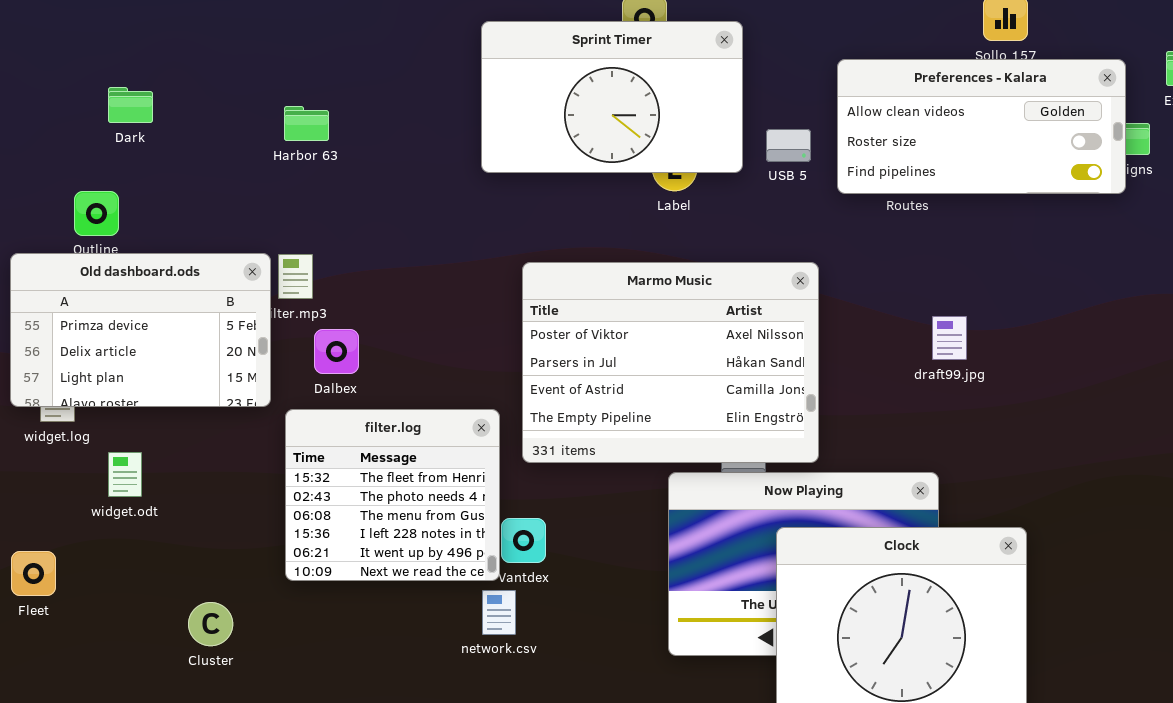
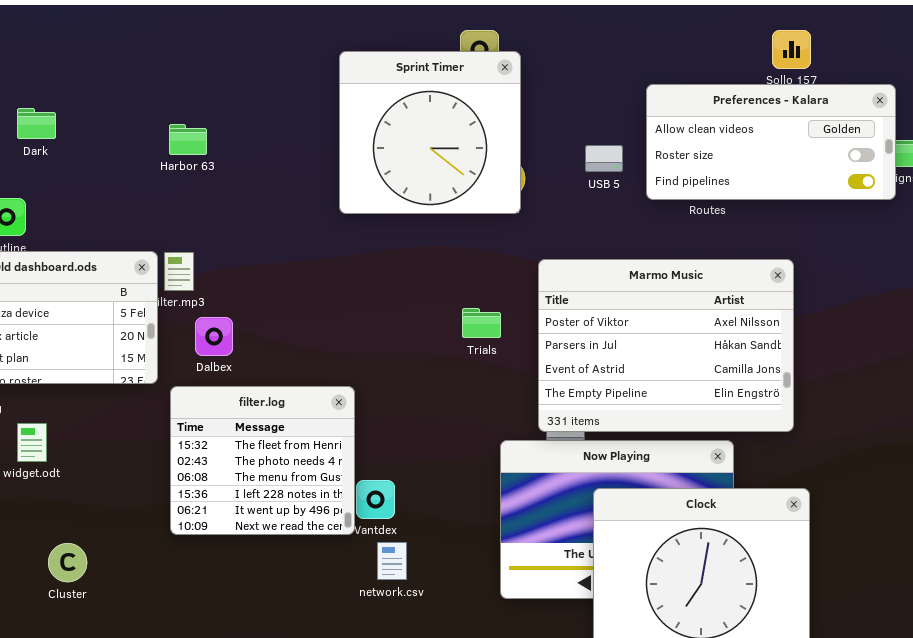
Sprint Timer: [481,21,743,173] -> [339,51,521,214], resized
Marmo Music: [522,262,819,463] -> [538,259,794,432], moved
network.csv: [482,590,516,635] -> [377,542,407,580], moved
Cluster: [188,602,233,646] -> [48,543,87,582], moved

